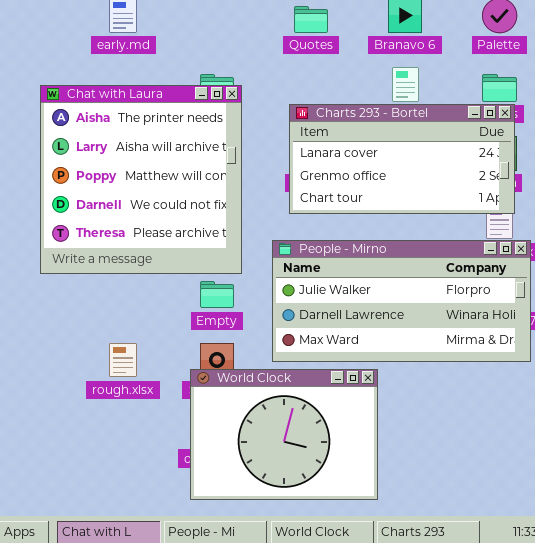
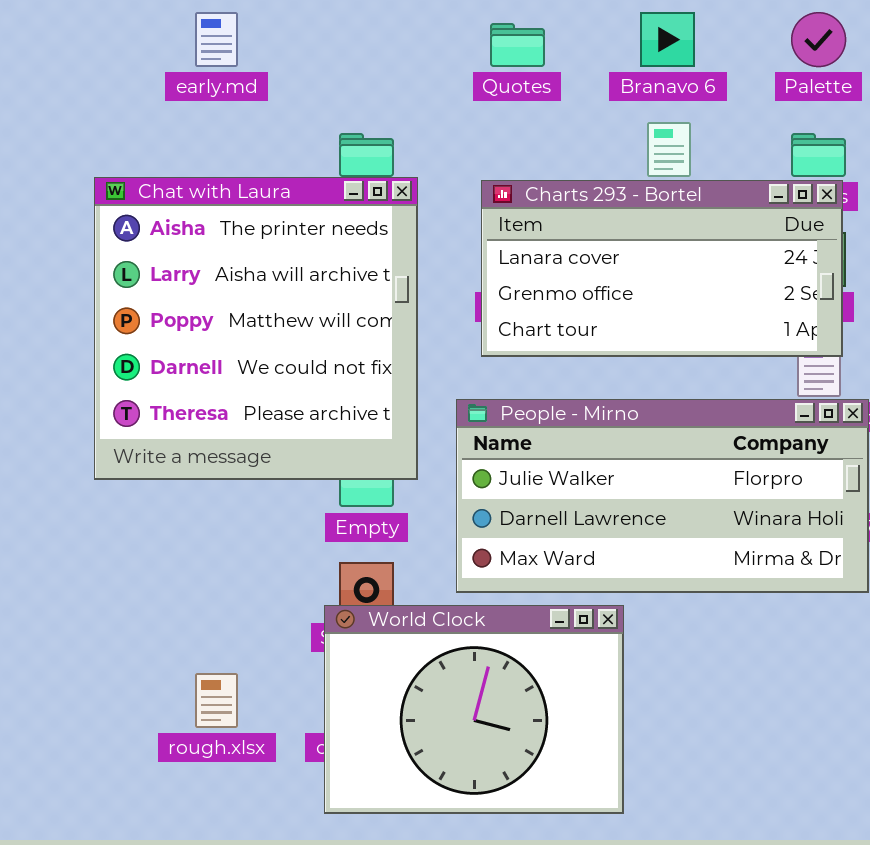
Chat with Laura: [40,85,242,274] -> [94,177,418,480], moved
rough.xlsx: [109,343,137,377] -> [195,673,238,728], moved

